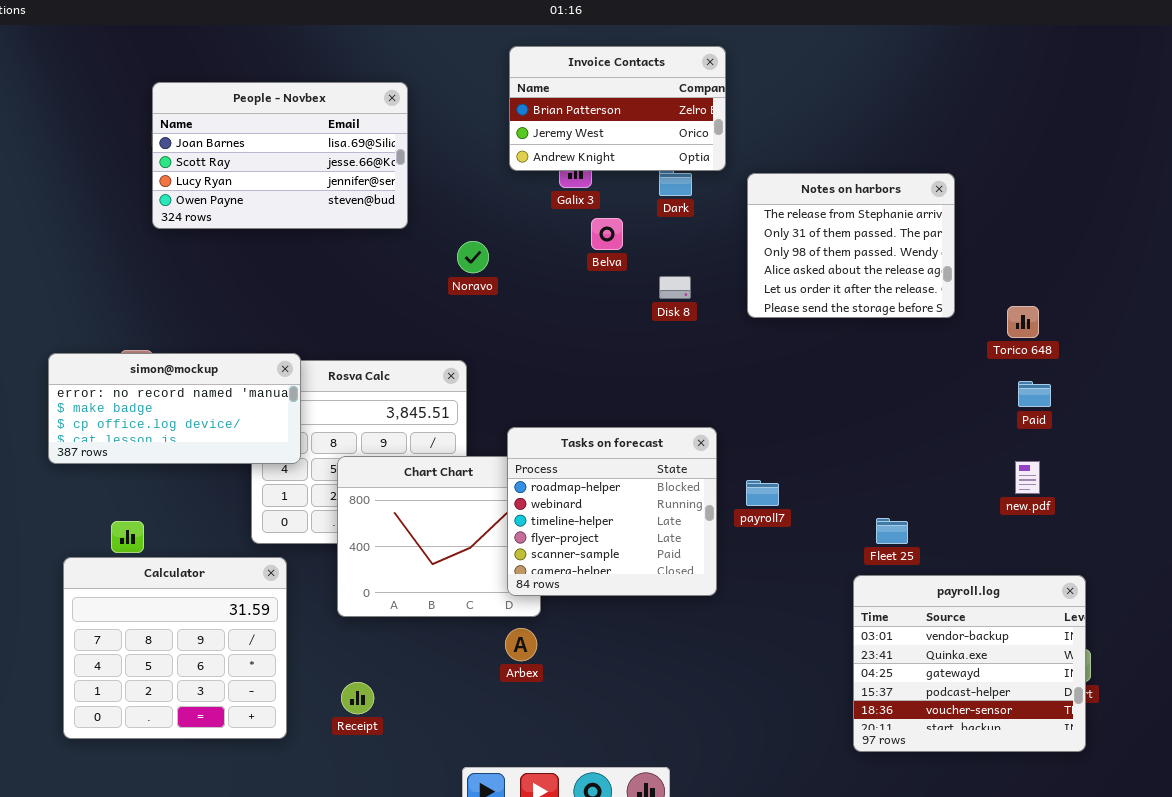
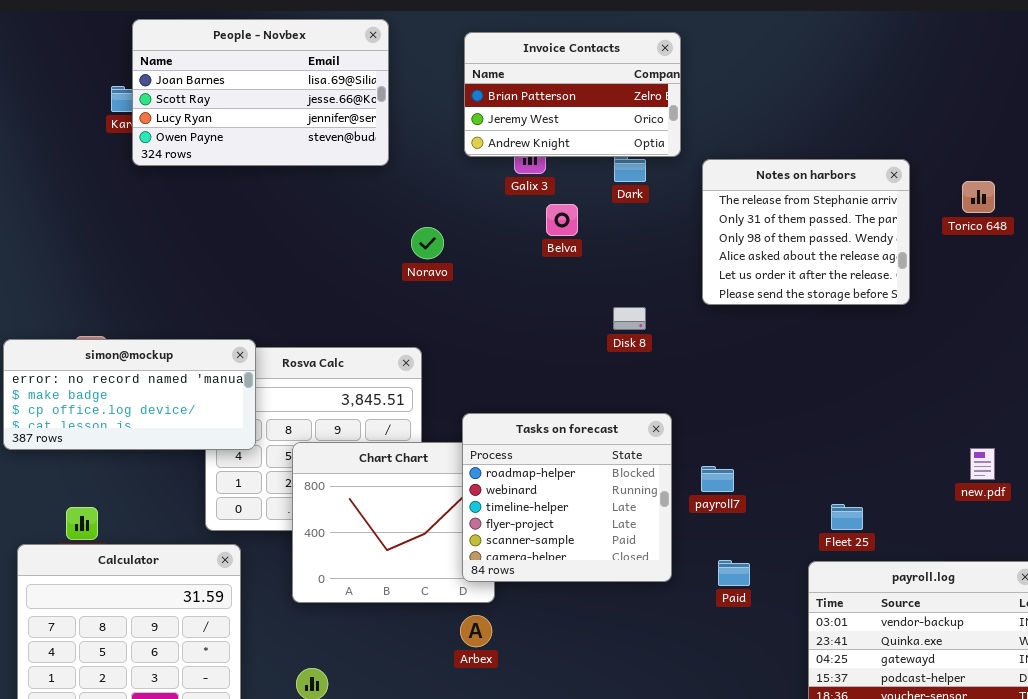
People - Novbex: [152,82,408,229] -> [132,19,389,166], moved
Disk 8: [659,276,691,299] -> [613,307,646,330], moved
Torico 648: [1007,306,1039,338] -> [962,181,995,213], moved
Paid: [1018,381,1051,407] -> [718,560,750,586], moved

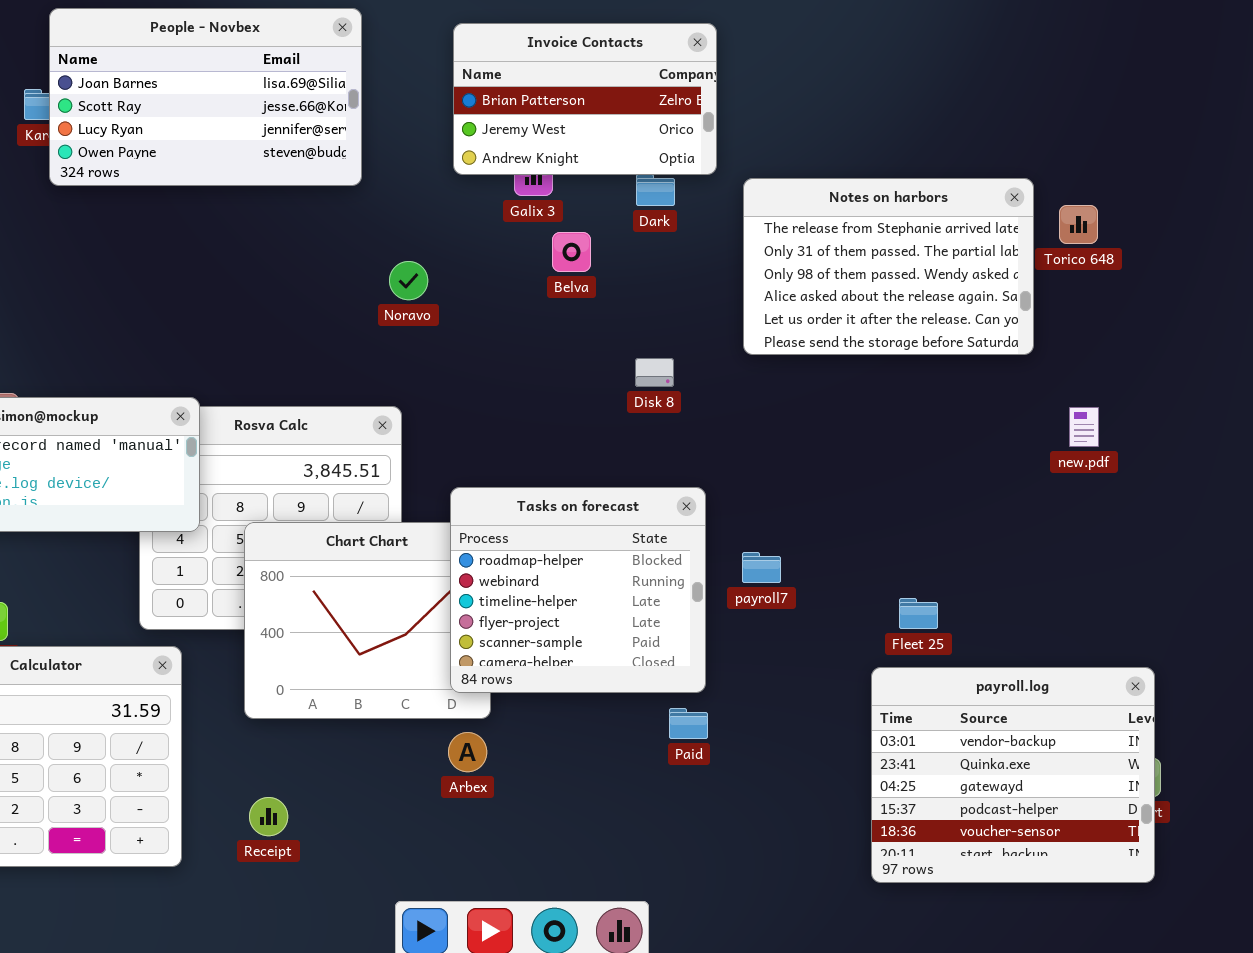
Notes on harbors: [702,159,910,305] -> [743,178,1034,355], resized
new.pdf: [970,448,995,480] -> [1069,407,1099,447], moved
Paid: [718,560,750,586] -> [669,708,708,739], moved

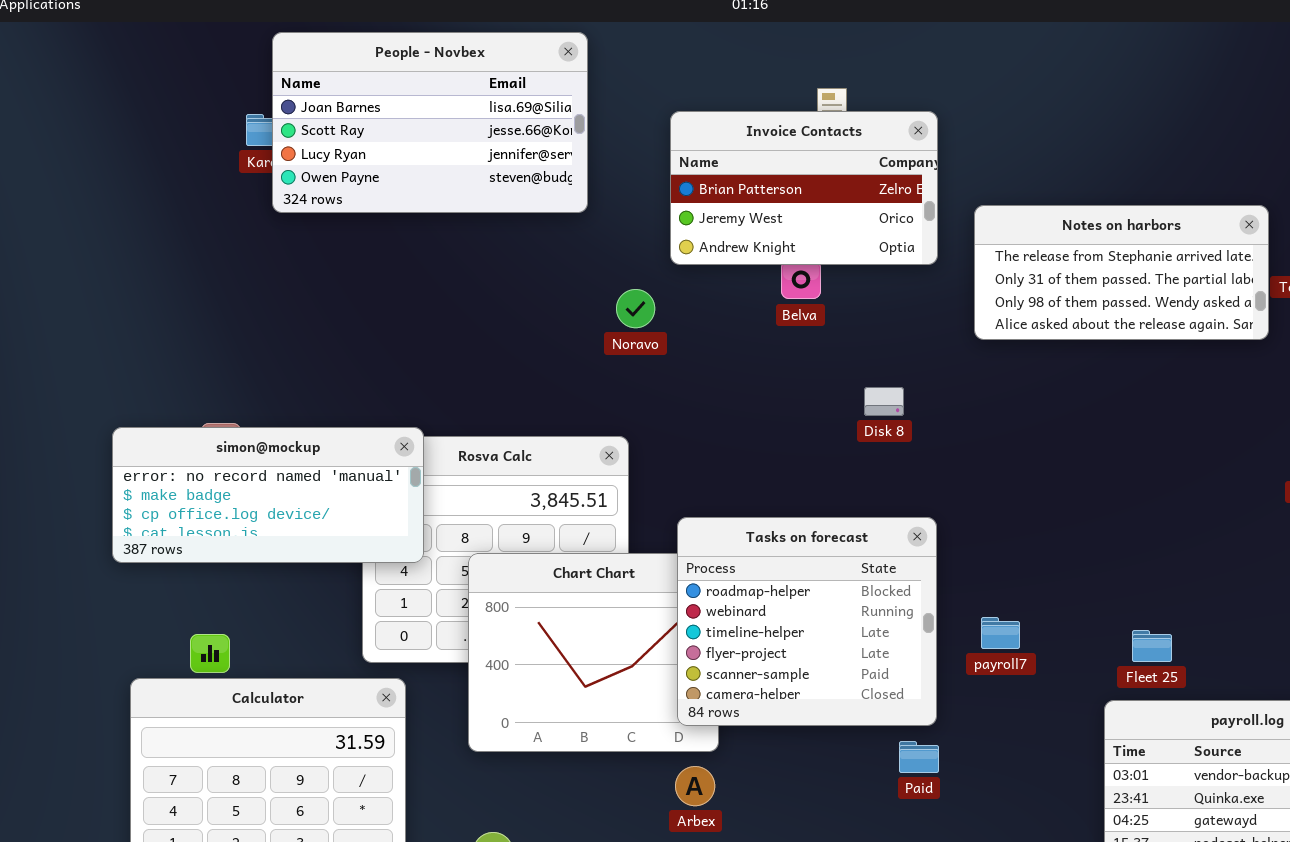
Invoice Contacts: [453,23,717,175] -> [670,111,938,265], moved
Notes on harbors: [743,178,1034,355] -> [974,205,1269,340], resized
payroll7: [742,552,781,583] -> [981,617,1020,649], moved

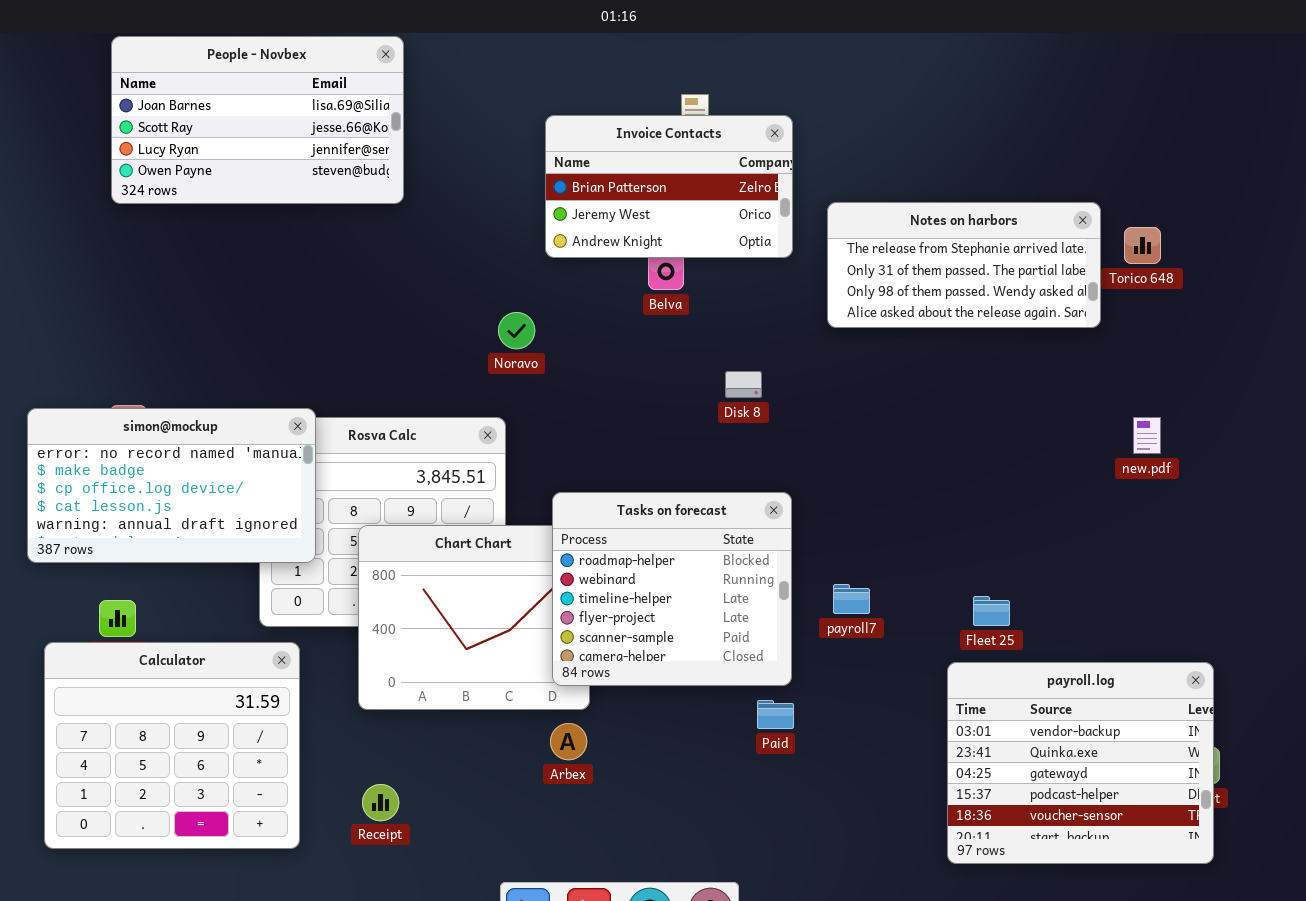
People - Novbex: [272,32,588,213] -> [111,36,404,204], moved
Noravo: [616,289,655,328] -> [498,312,535,349], moved
simon@mockup: [112,427,424,563] -> [27,408,316,563], resized

